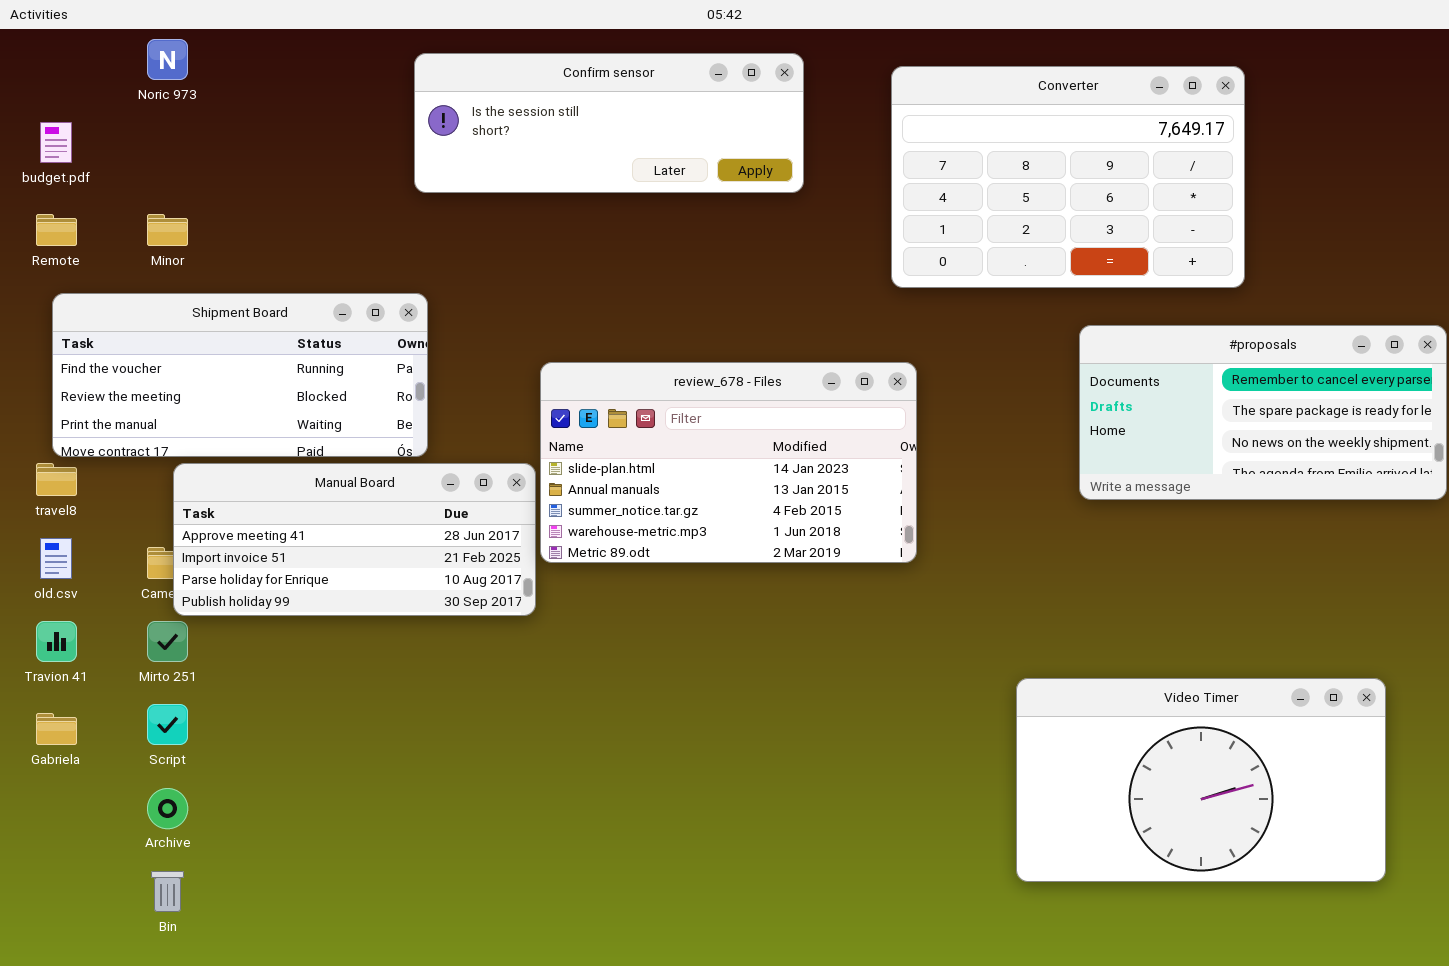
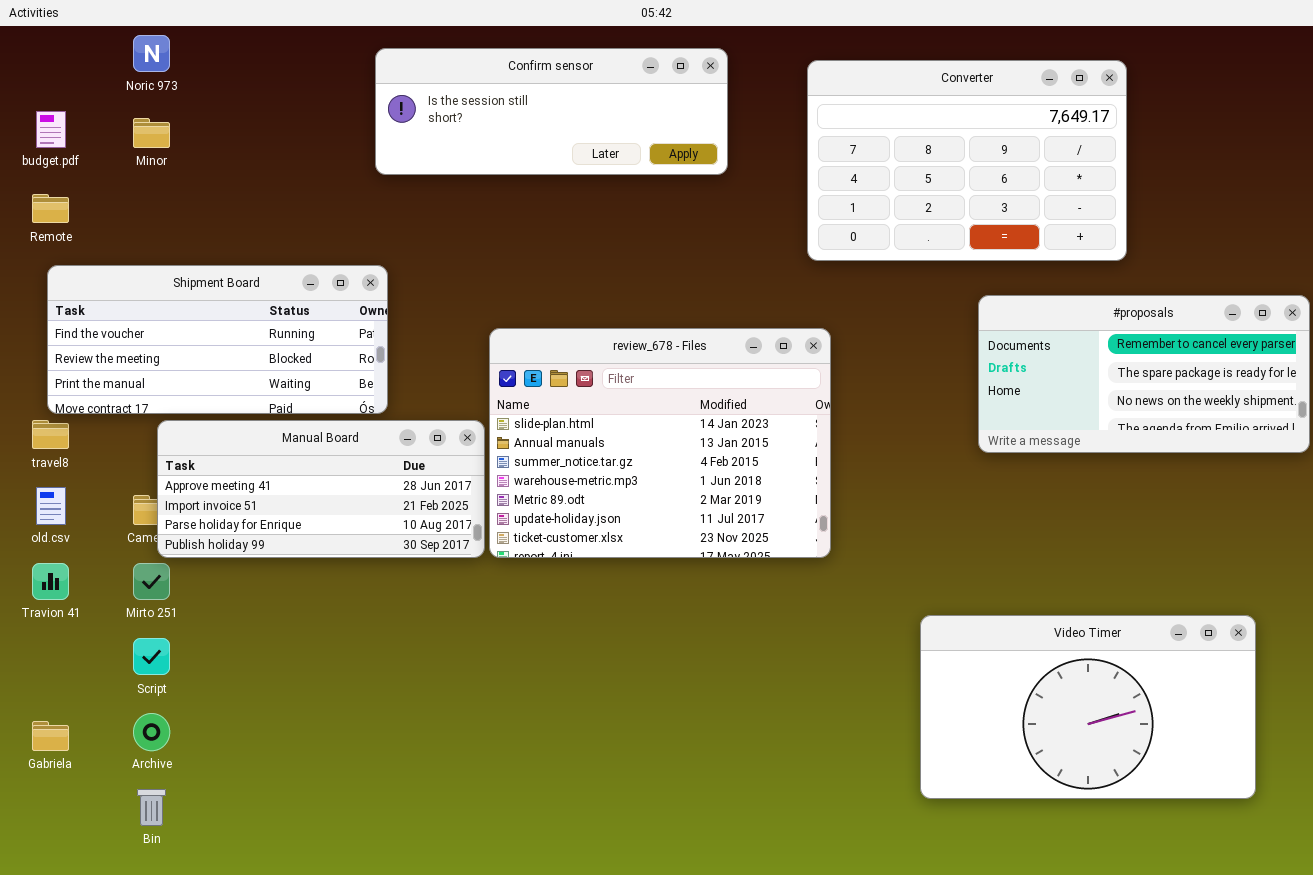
Minor: [147,214,188,246] -> [133,118,170,148], moved
review_678 - Files: [540,362,917,563] -> [489,328,831,558], resized
Gabriela: [36,713,77,745] -> [32,721,69,751], moved

